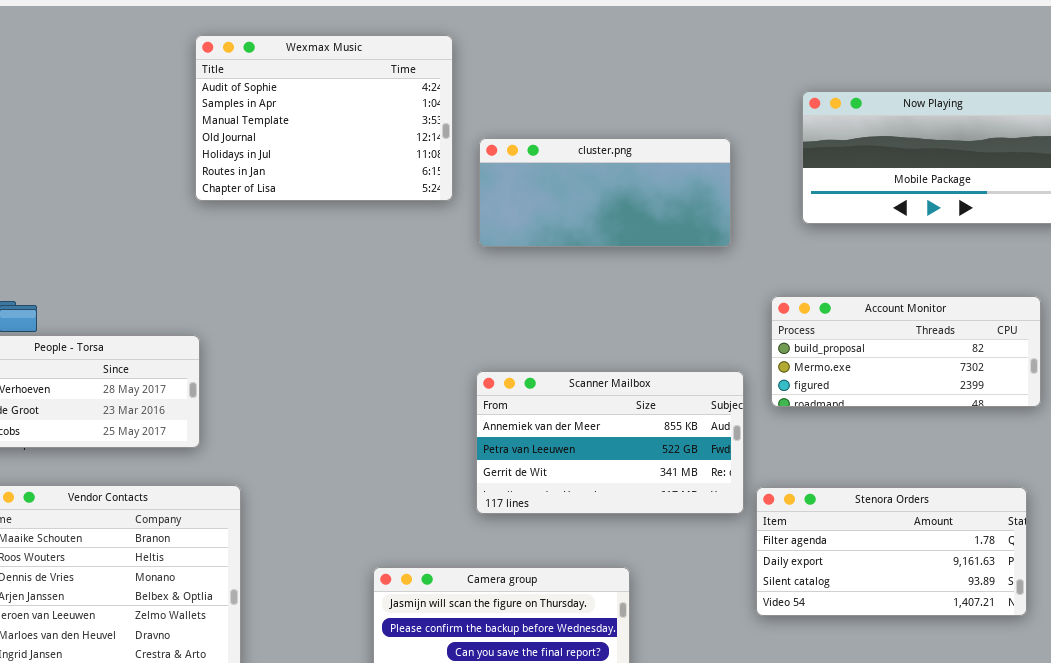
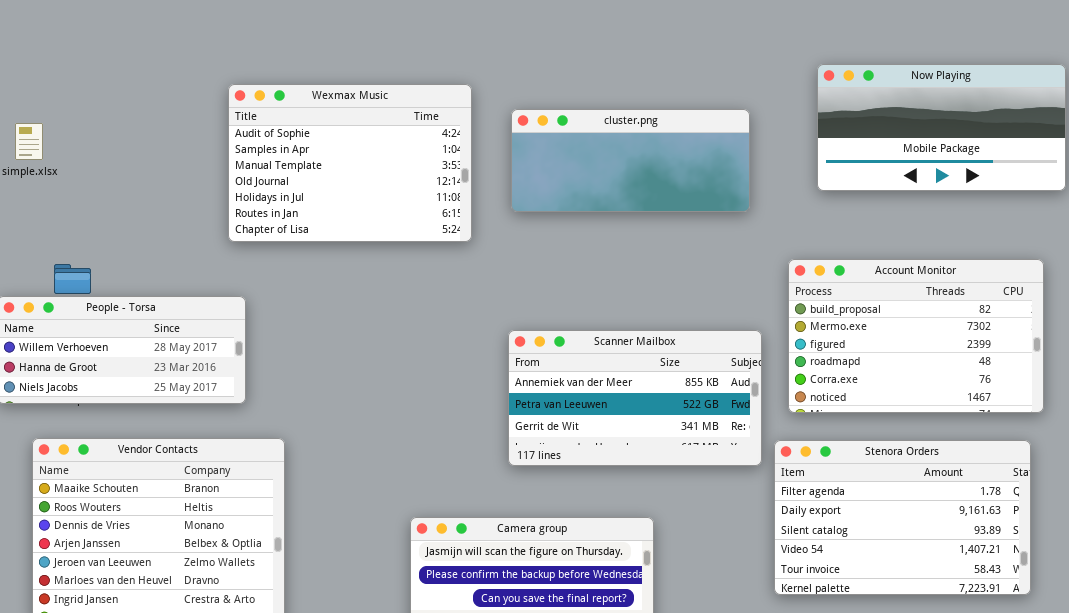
Wexmax Music: [195,35,453,201] -> [228,84,472,242], moved
Account Monitor: [771,296,1041,407] -> [788,259,1044,413], resized
Stenora Orders: [756,487,1027,616] -> [774,440,1031,595], resized

